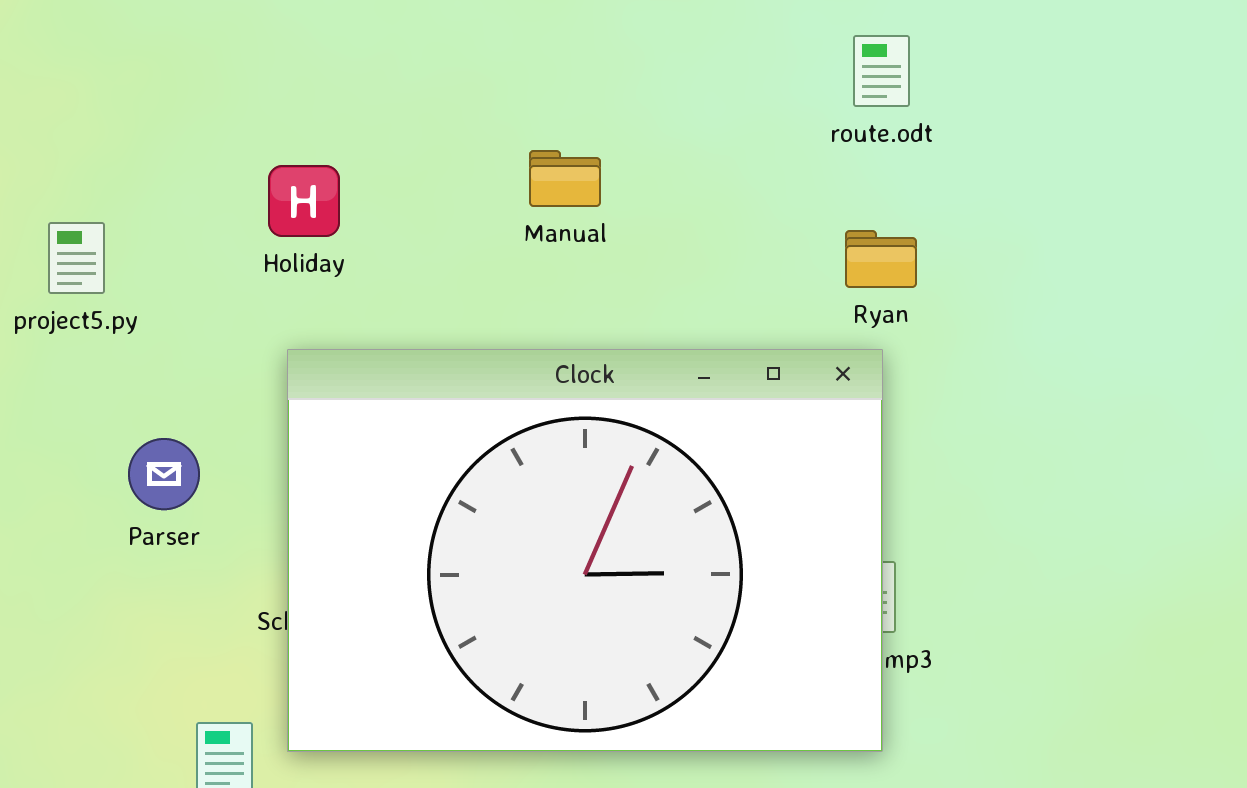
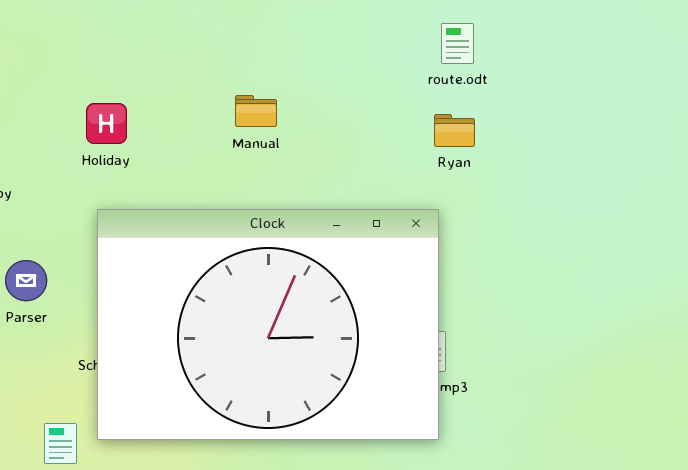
route.odt: [853,35,910,107] -> [441,23,474,64], moved
Ryan: [845,230,917,288] -> [434,114,475,147], moved

